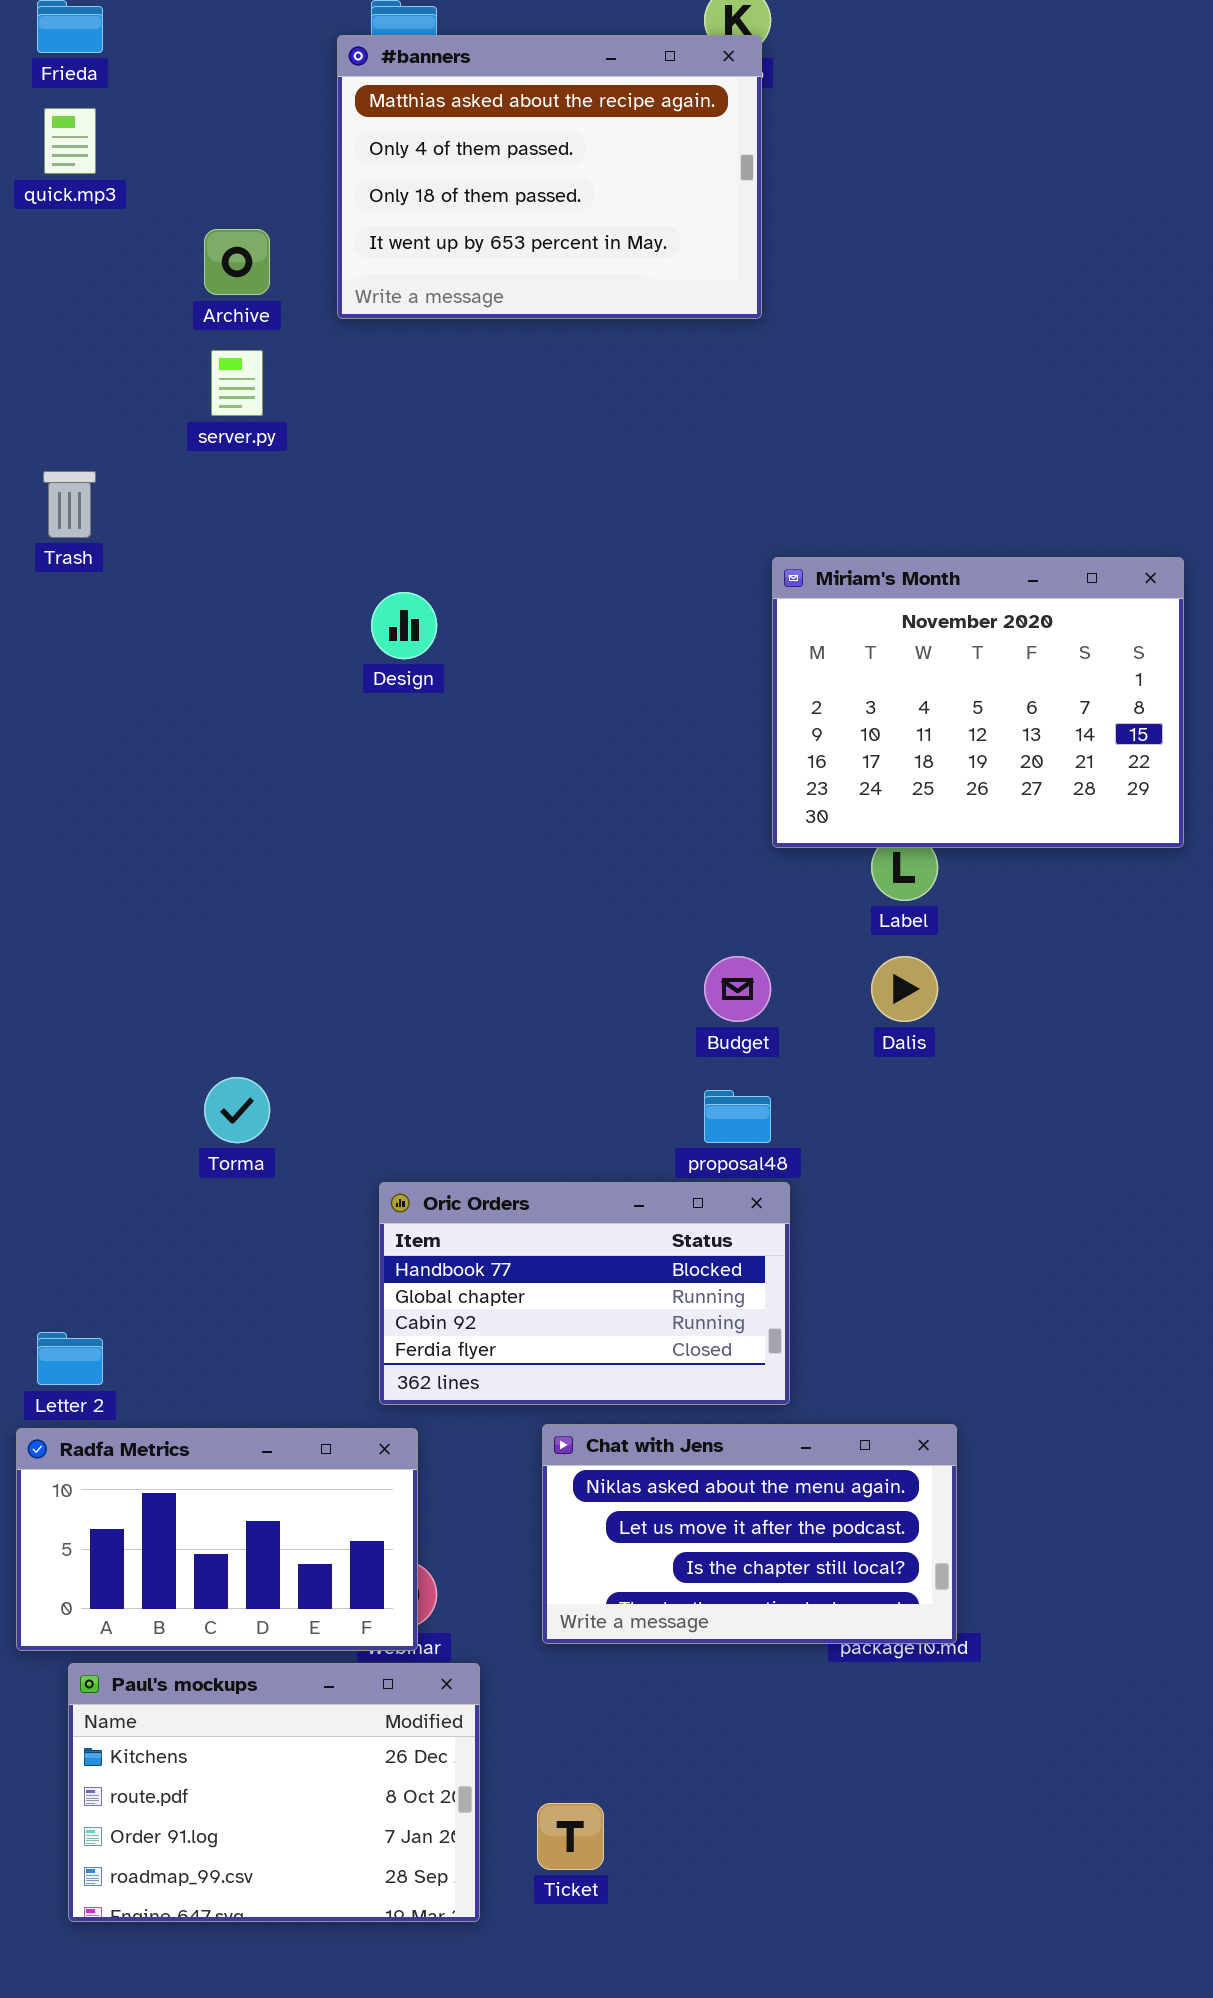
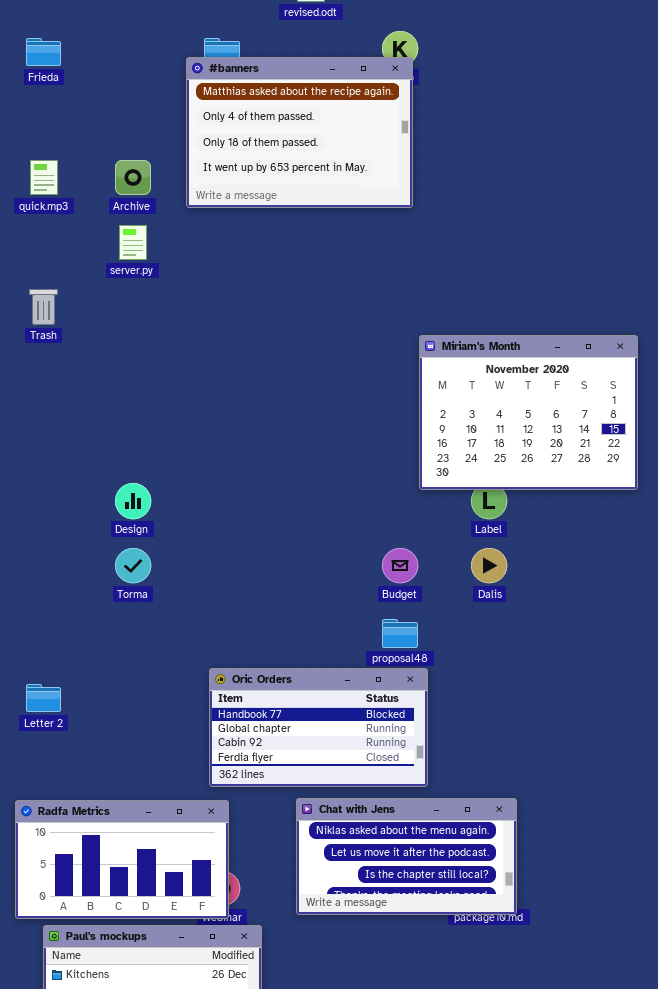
quick.mp3: [44,108,96,174] -> [30,160,58,195], moved
Design: [371,592,437,659] -> [115,483,151,519], moved
Torma: [204,1077,270,1143] -> [115,548,151,583], moved
Letter 2: [37,1332,103,1385] -> [26,684,61,712], moved

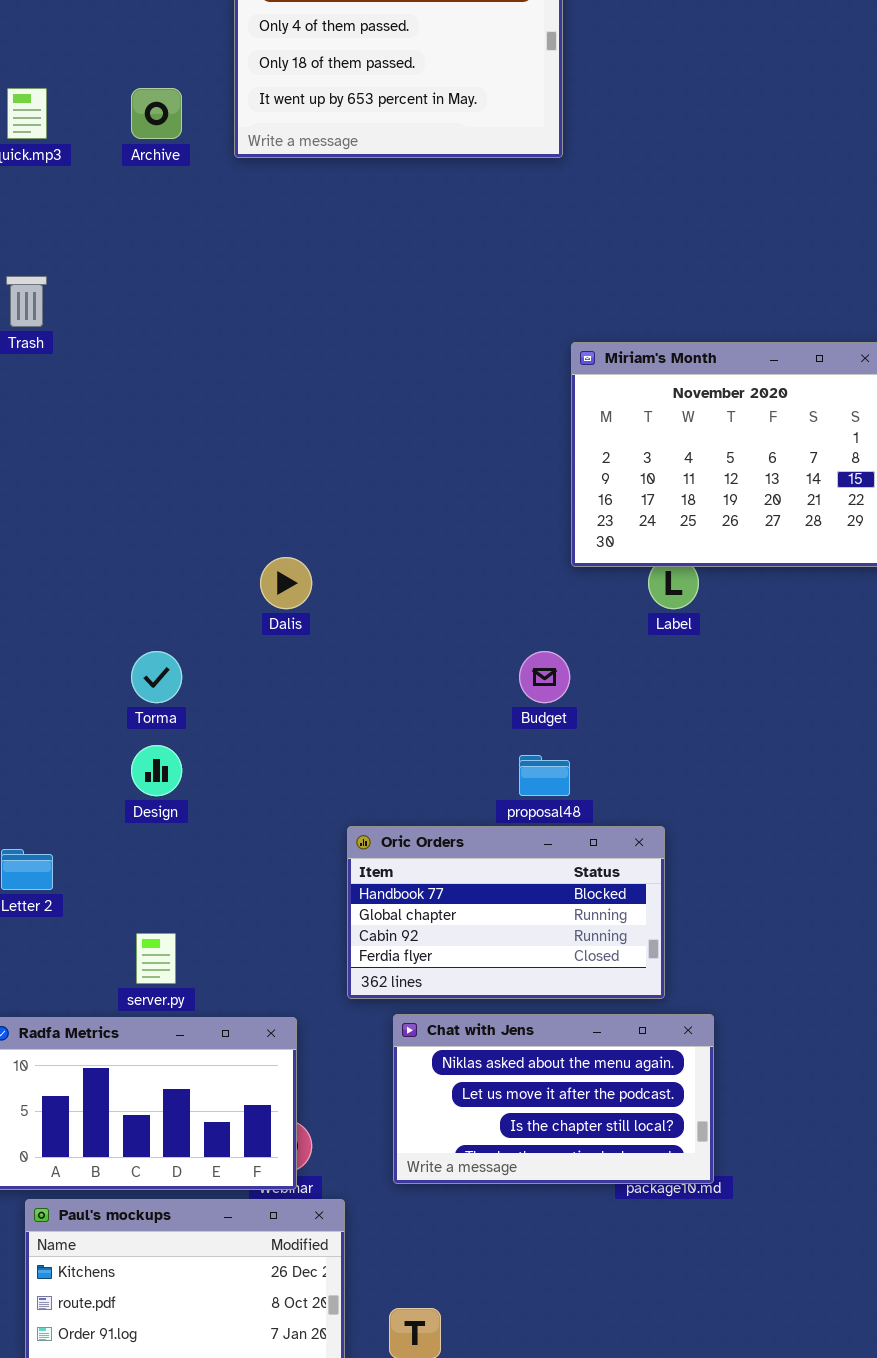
server.py: [119,225,147,260] -> [136,933,176,984], moved
Design: [115,483,151,519] -> [131,745,182,796], moved
Dalis: [471,548,507,583] -> [260,557,312,609], moved
Oric Orders: [209,668,428,787] -> [347,826,665,999], moved

